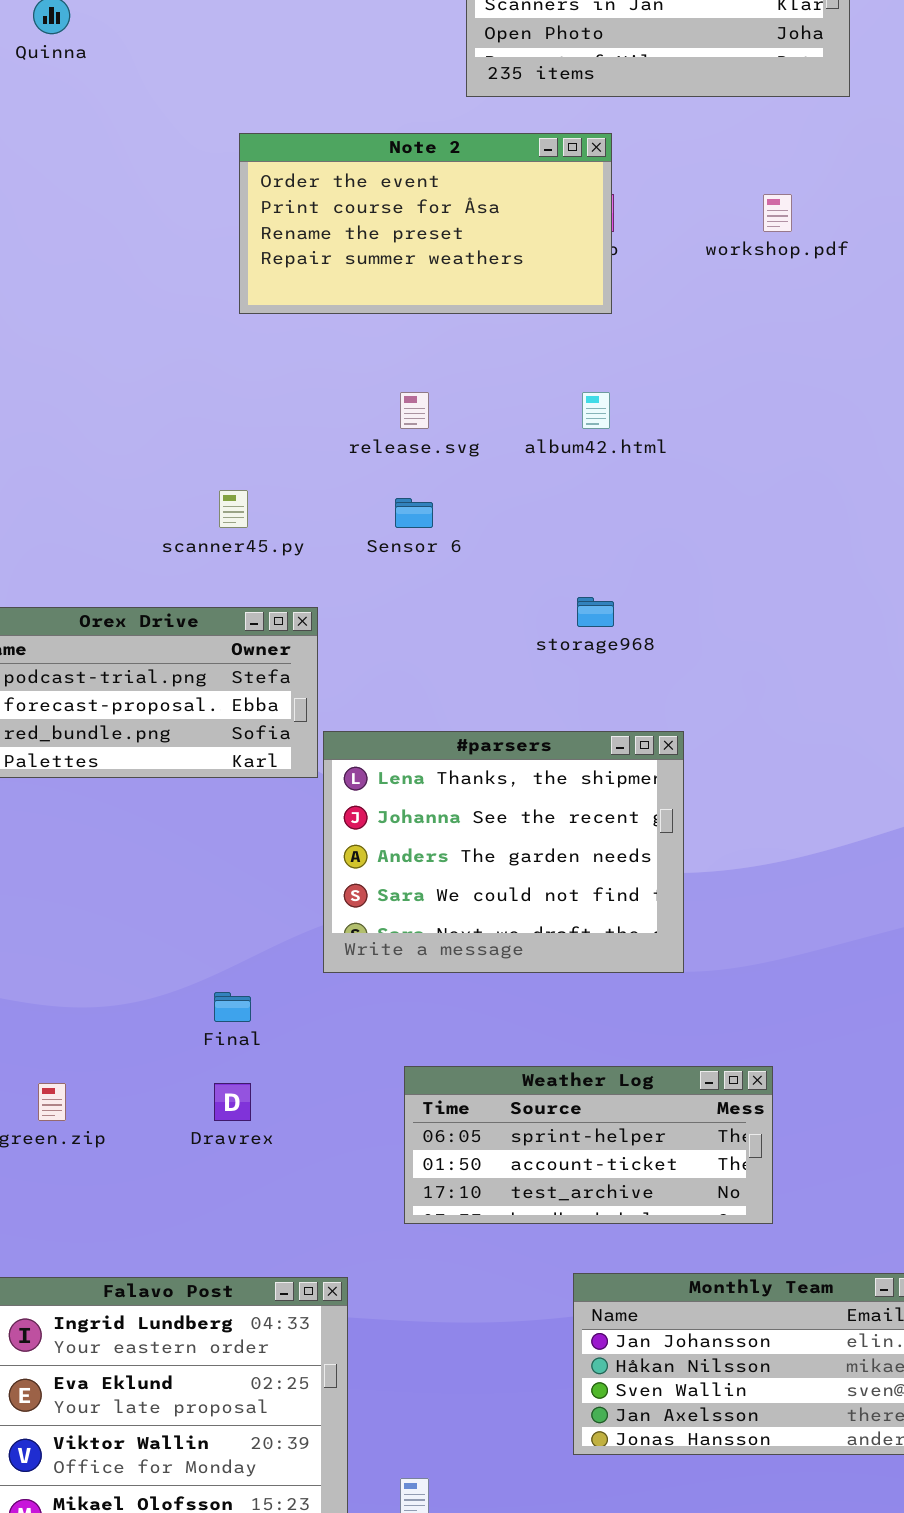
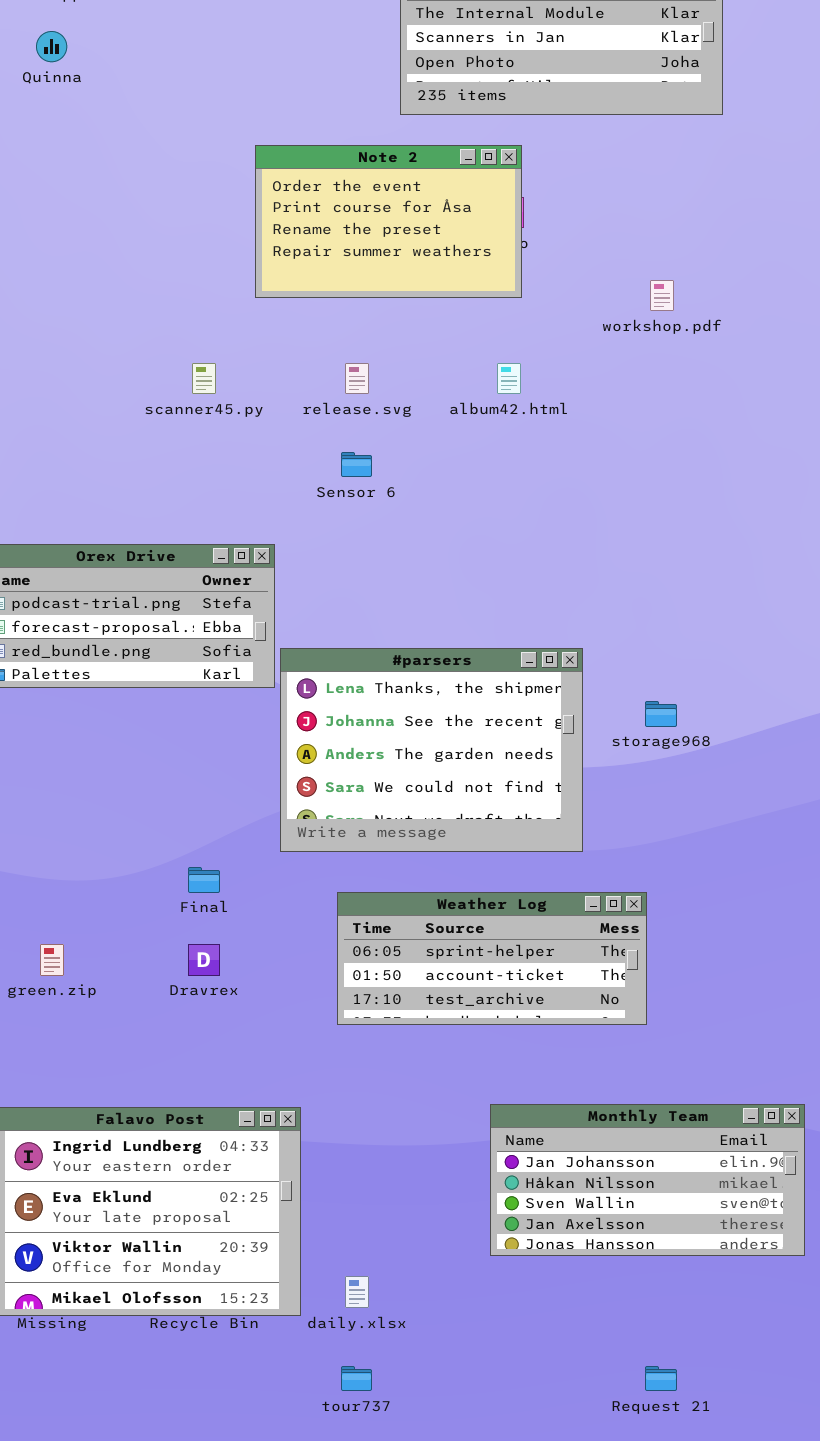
Note 2: [239,133,612,314] -> [255,145,522,298], resized
workshop.pdf: [763,194,792,232] -> [650,280,674,311], moved
scanner45.py: [219,490,248,528] -> [192,363,216,394], moved
storage968: [577,597,614,627] -> [645,701,677,727], moved
Weather Log: [404,1066,773,1224] -> [337,892,647,1025], moved

